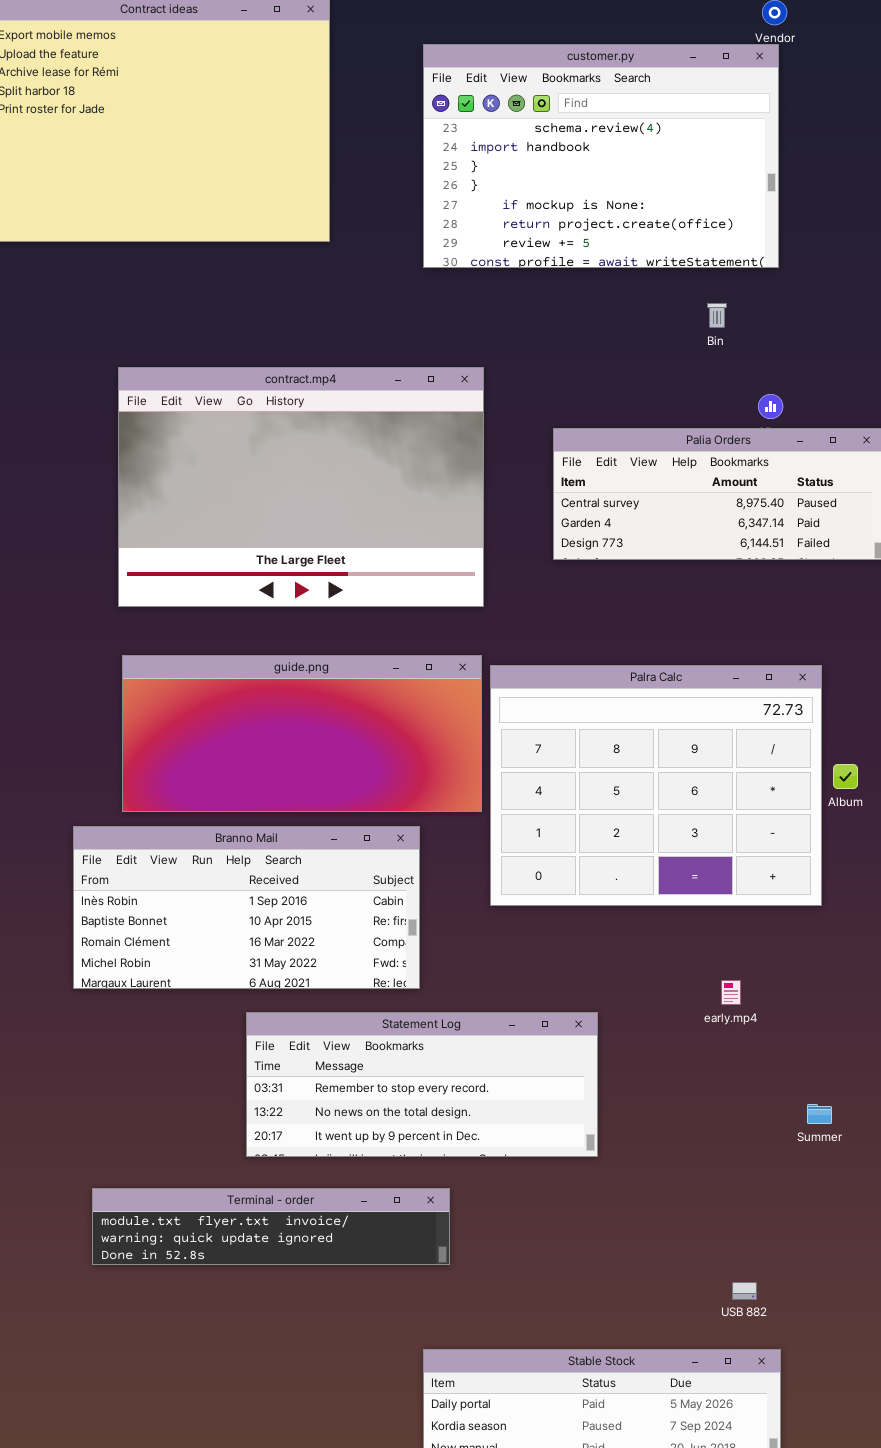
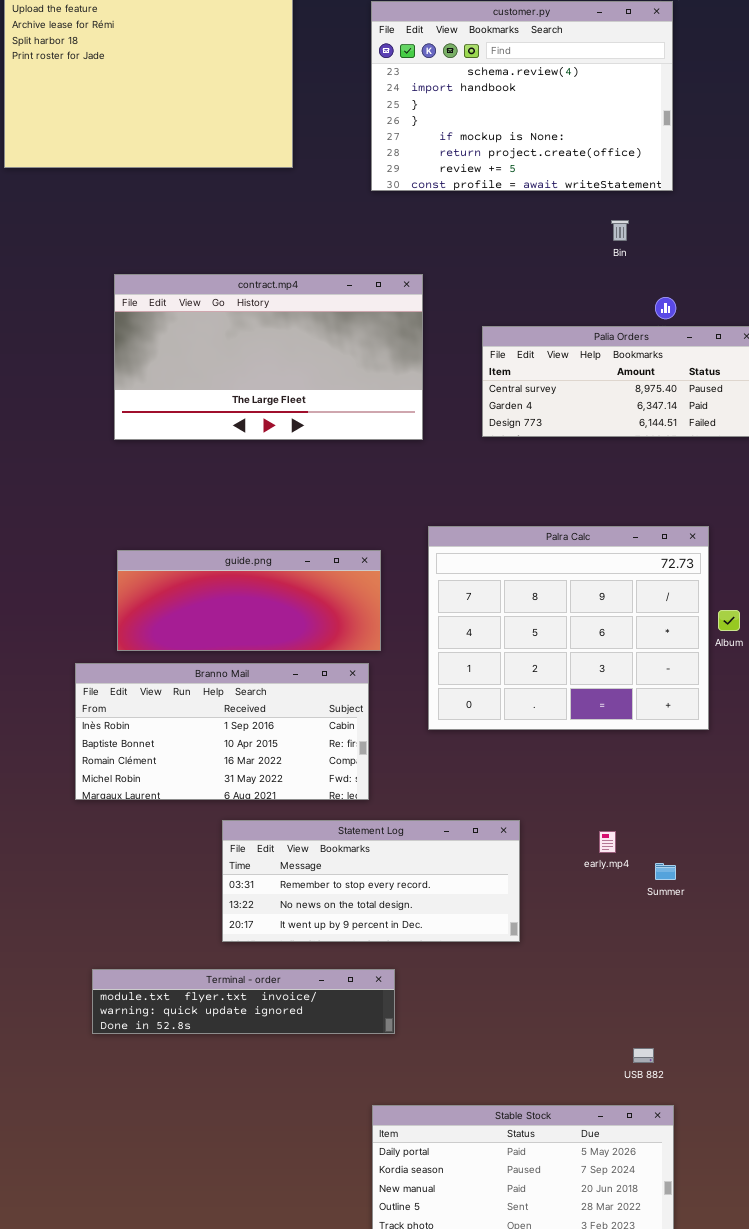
contract.mp4: [118,367,484,607] -> [114,274,423,440], resized
guide.png: [122,655,482,812] -> [117,550,381,651], resized
early.mp4: [721,980,741,1005] -> [599,831,616,853], moved
Summer: [807,1104,832,1124] -> [655,863,676,880], moved

